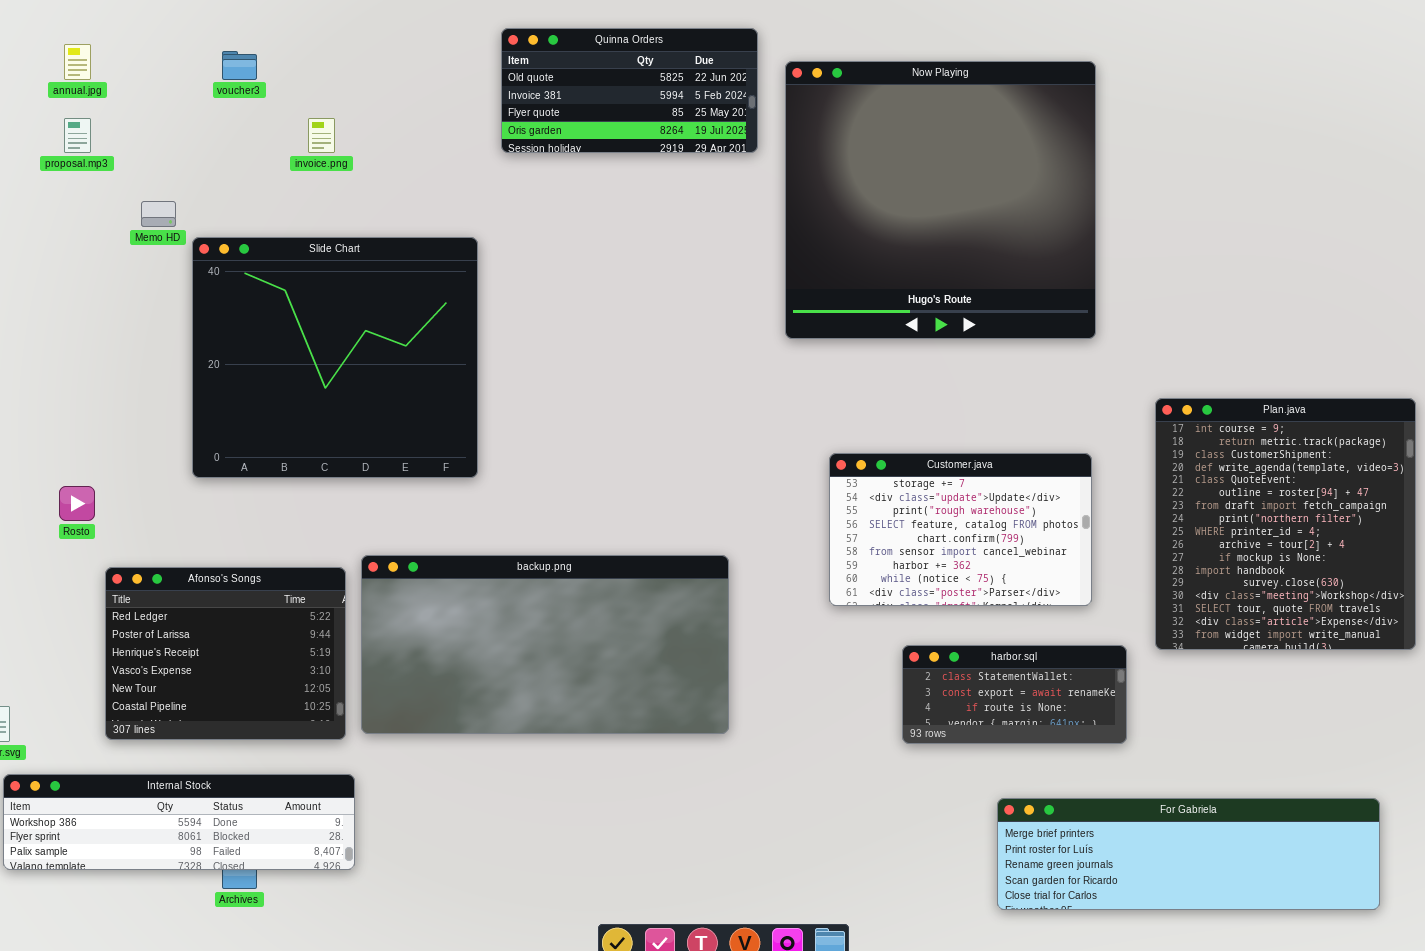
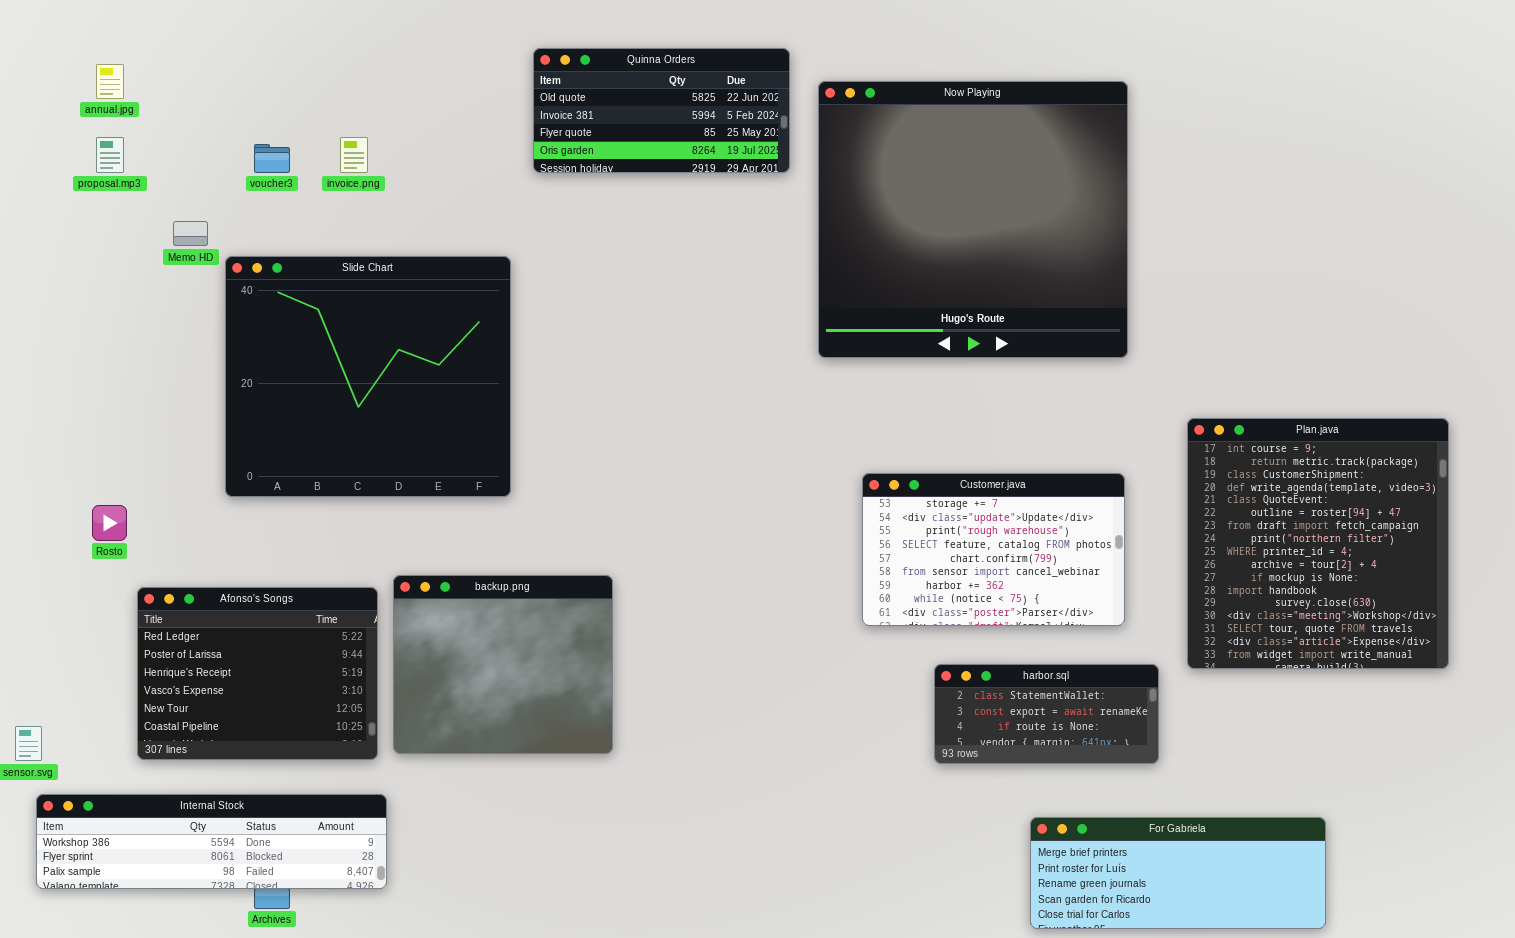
voucher3: [222,51,257,80] -> [254,144,290,173], moved
backup.png: [361,555,729,734] -> [393,575,613,754], resized
For Gabriela: [997,798,1380,910] -> [1030,817,1326,929], resized

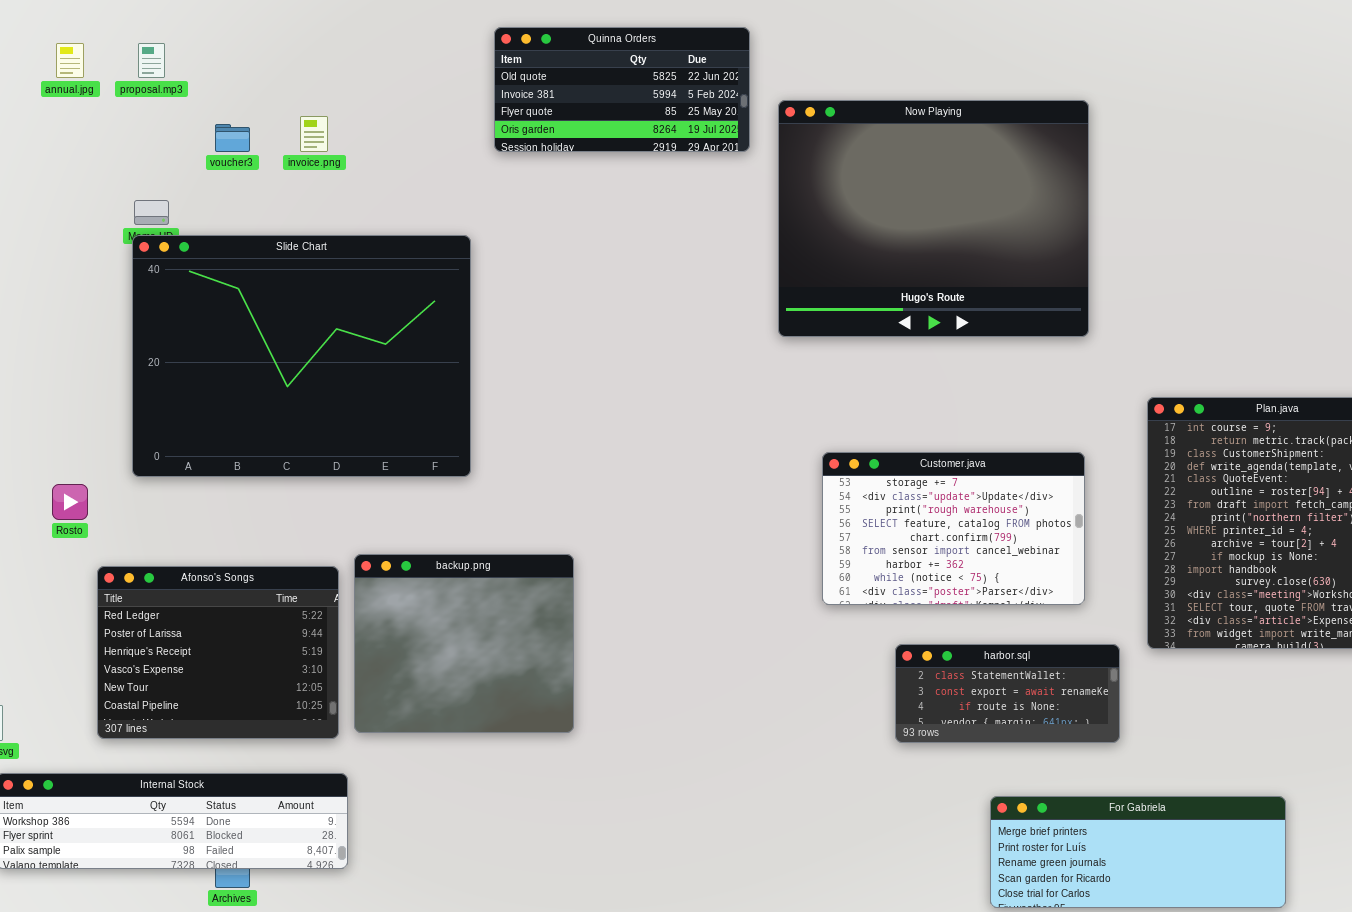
Now Playing: [818,81,1128,358] -> [778,100,1089,337], resized
proposal.mp3: [96,137,124,173] -> [138,43,165,78], moved
Slide Chart: [225,256,511,497] -> [132,235,471,477], resized

